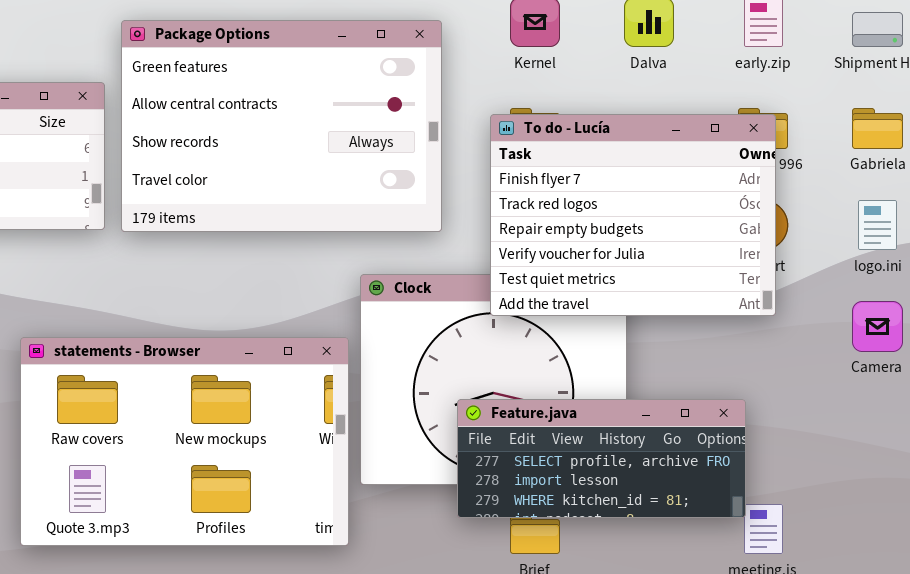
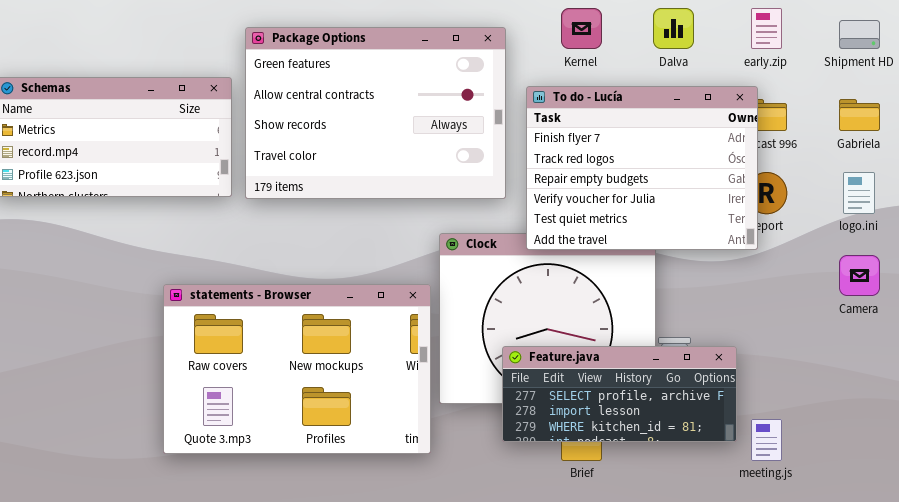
To do - Lucía: [490,114,776,316] -> [526,86,758,250], moved
Feature.java: [457,399,746,518] -> [502,346,737,442], moved

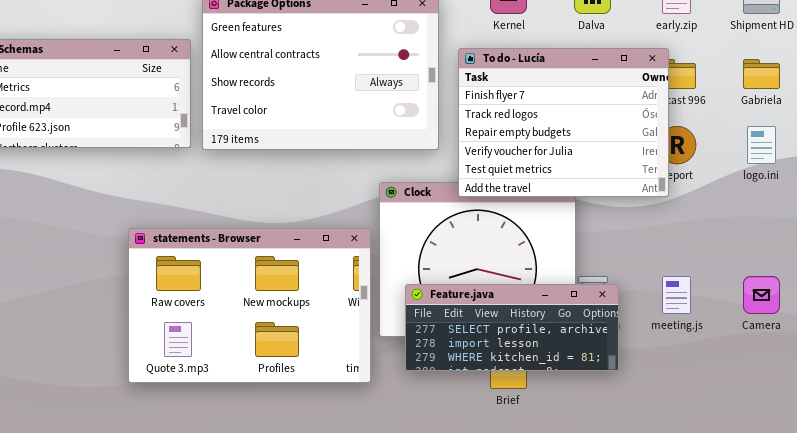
Camera: [839,255,880,296] -> [743,276,780,314], moved
Feature.java: [502,346,737,442] -> [405,284,619,371], moved
meeting.js: [751,419,782,461] -> [662,276,691,314], moved

